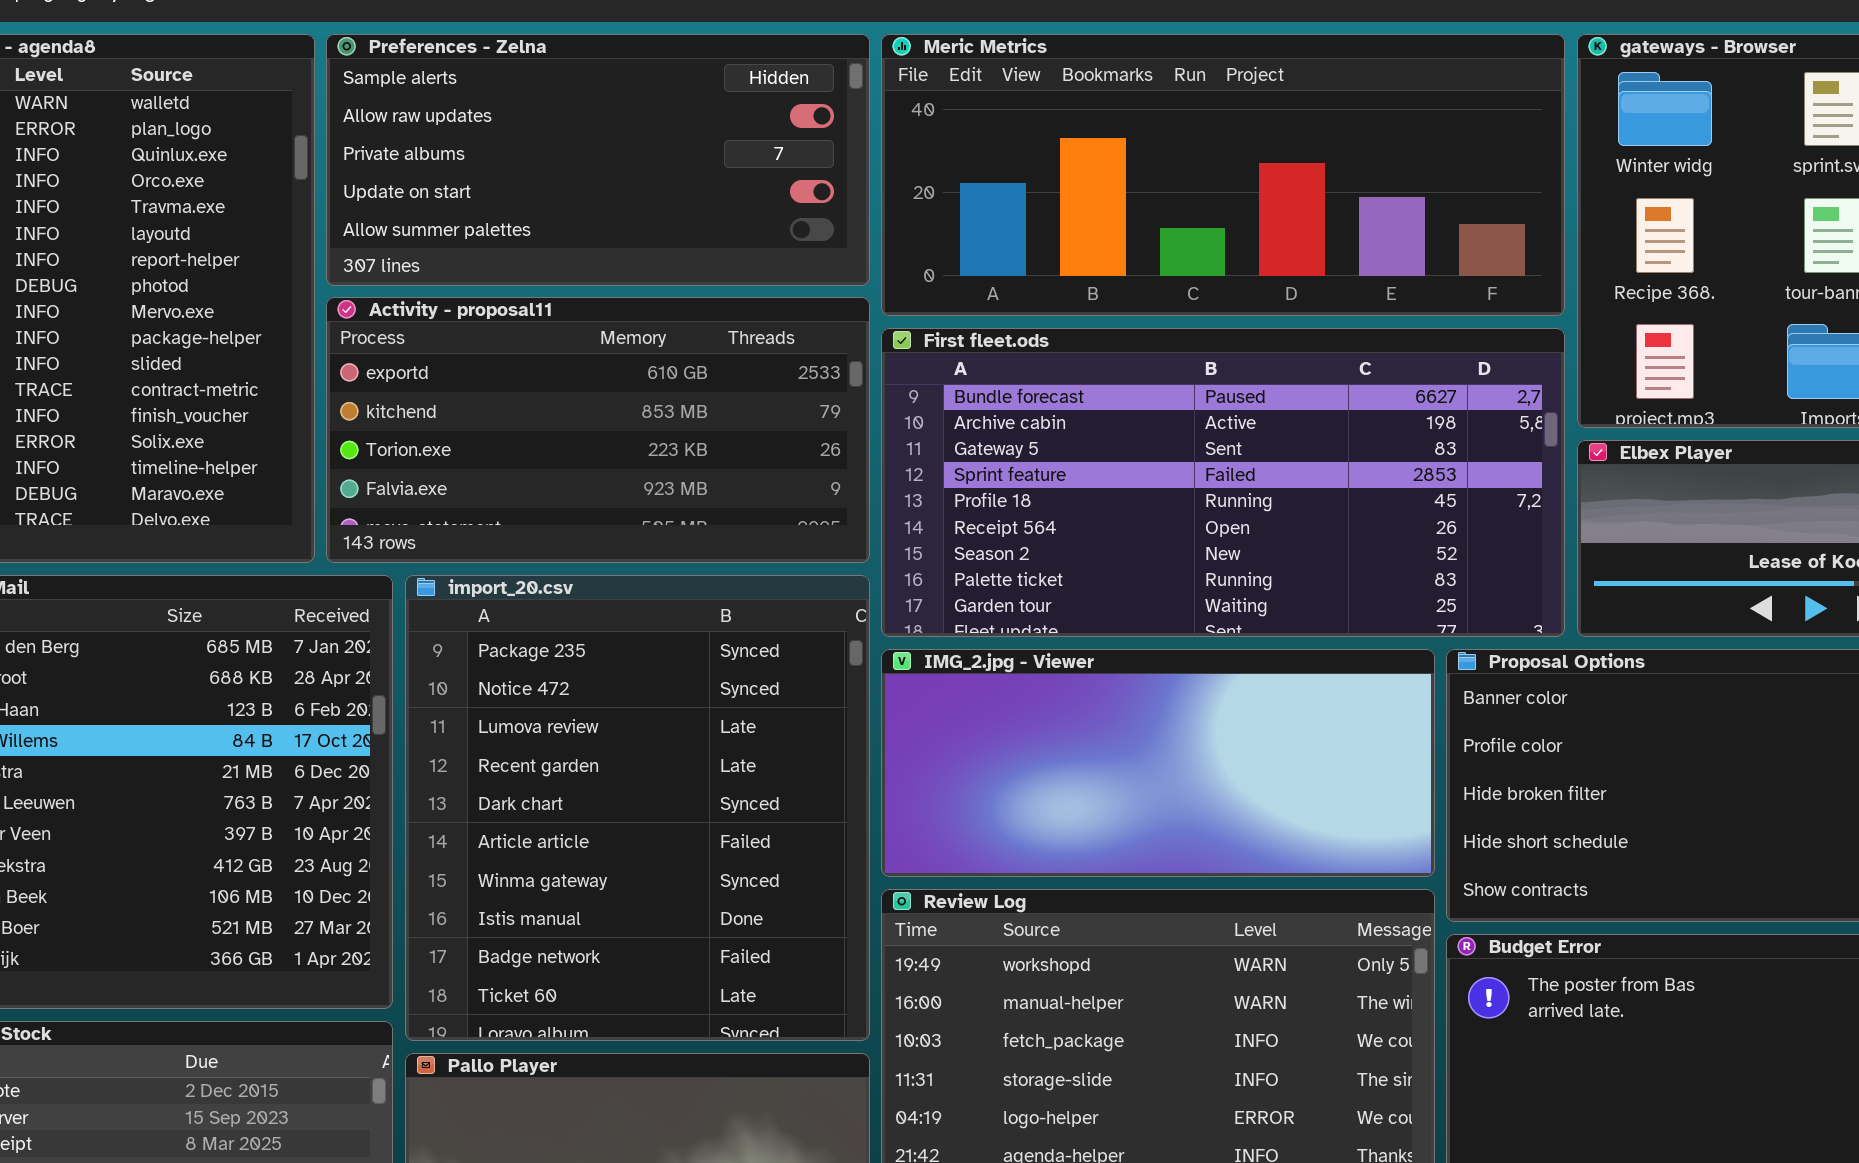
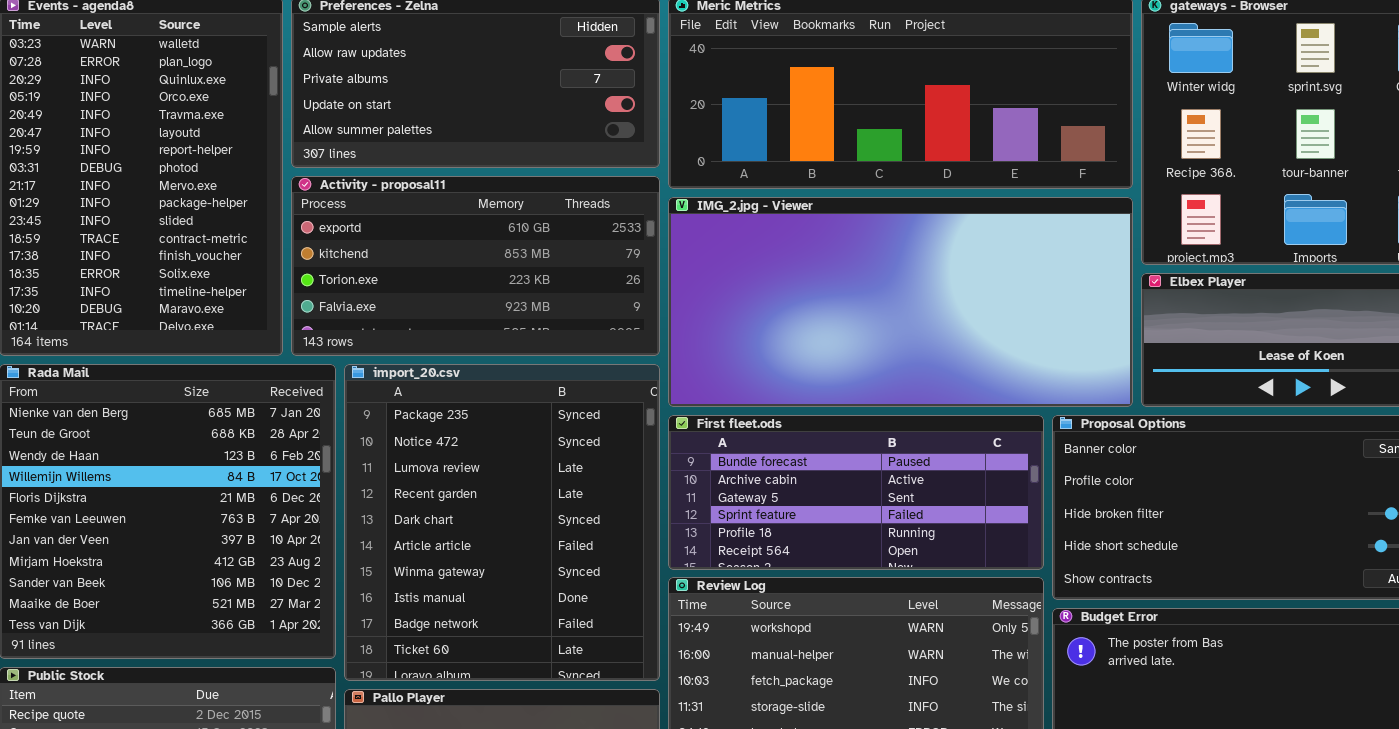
First fleet.ods: [881,328,1565,637] -> [668,415,1044,570], moved, resized
IMG_2.jpg - Viewer: [881,649,1435,877] -> [668,197,1133,407], moved, resized

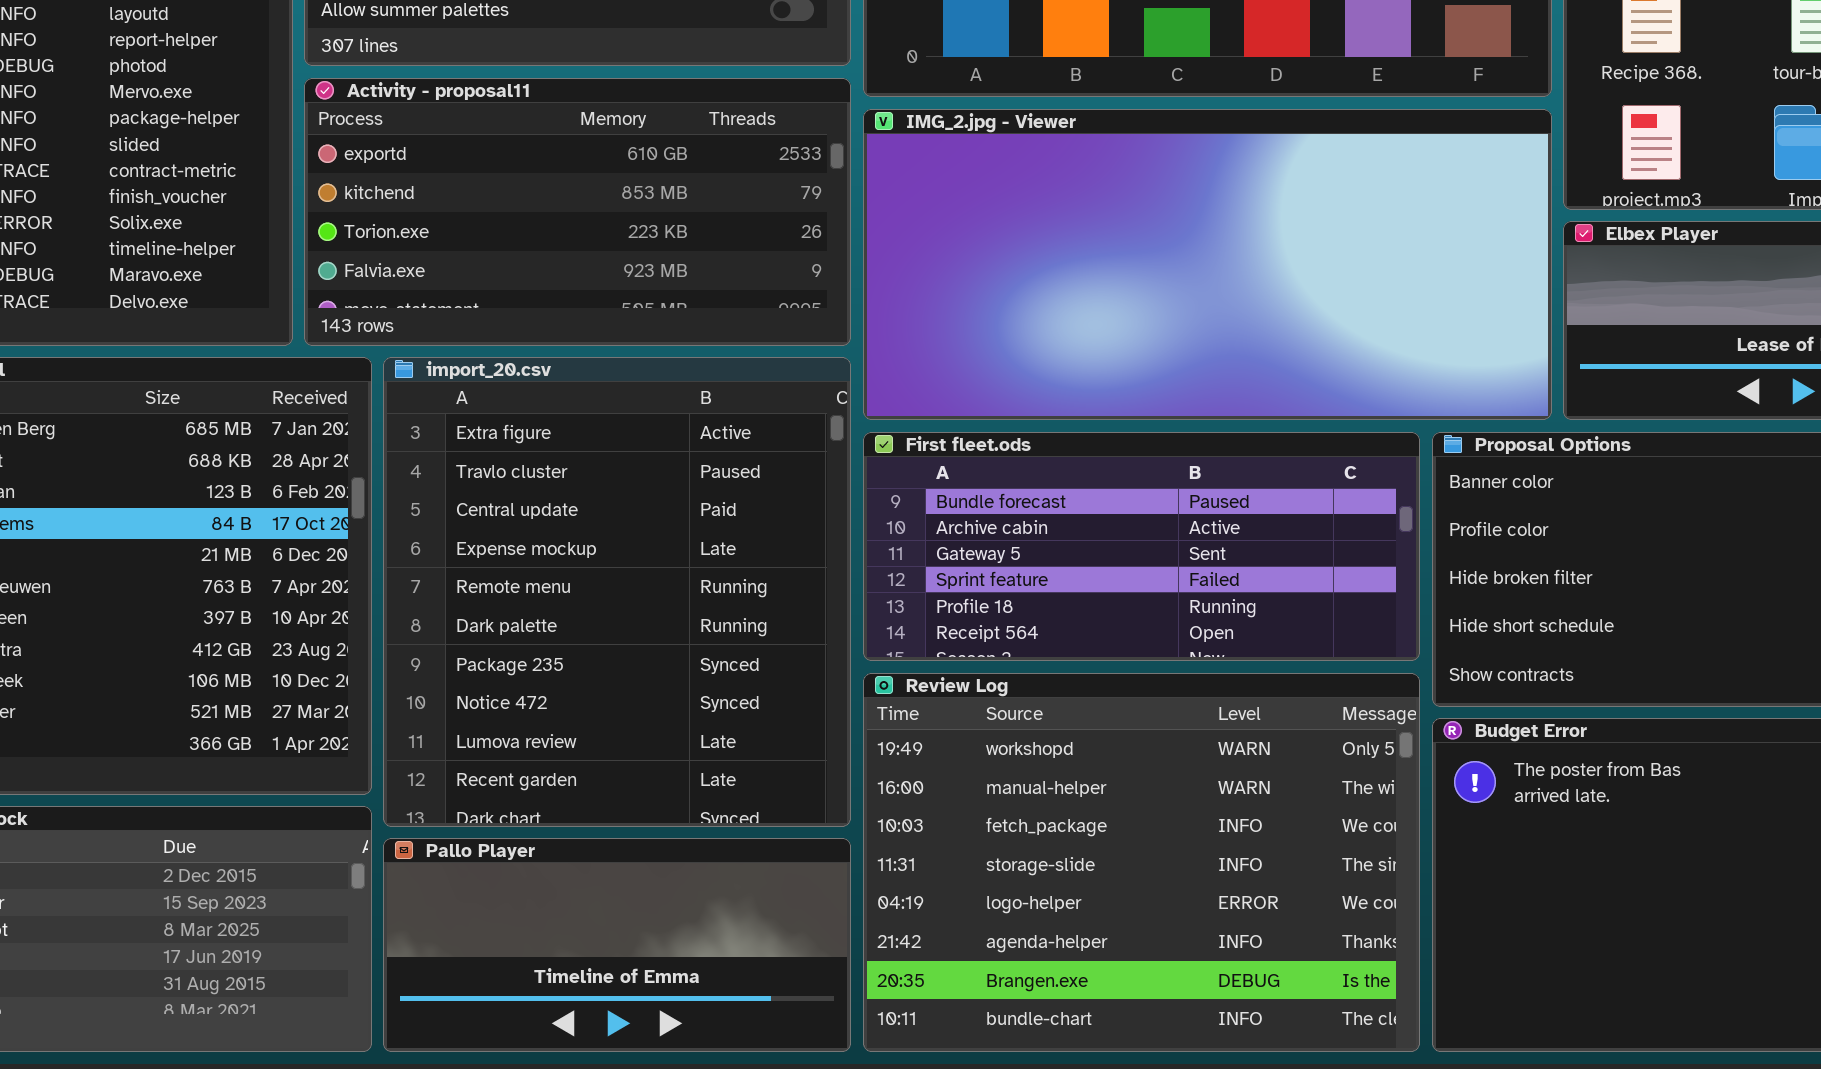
import_20.csv: [344,364,660,681] -> [383,357,851,827], scrolled up 6 rows

